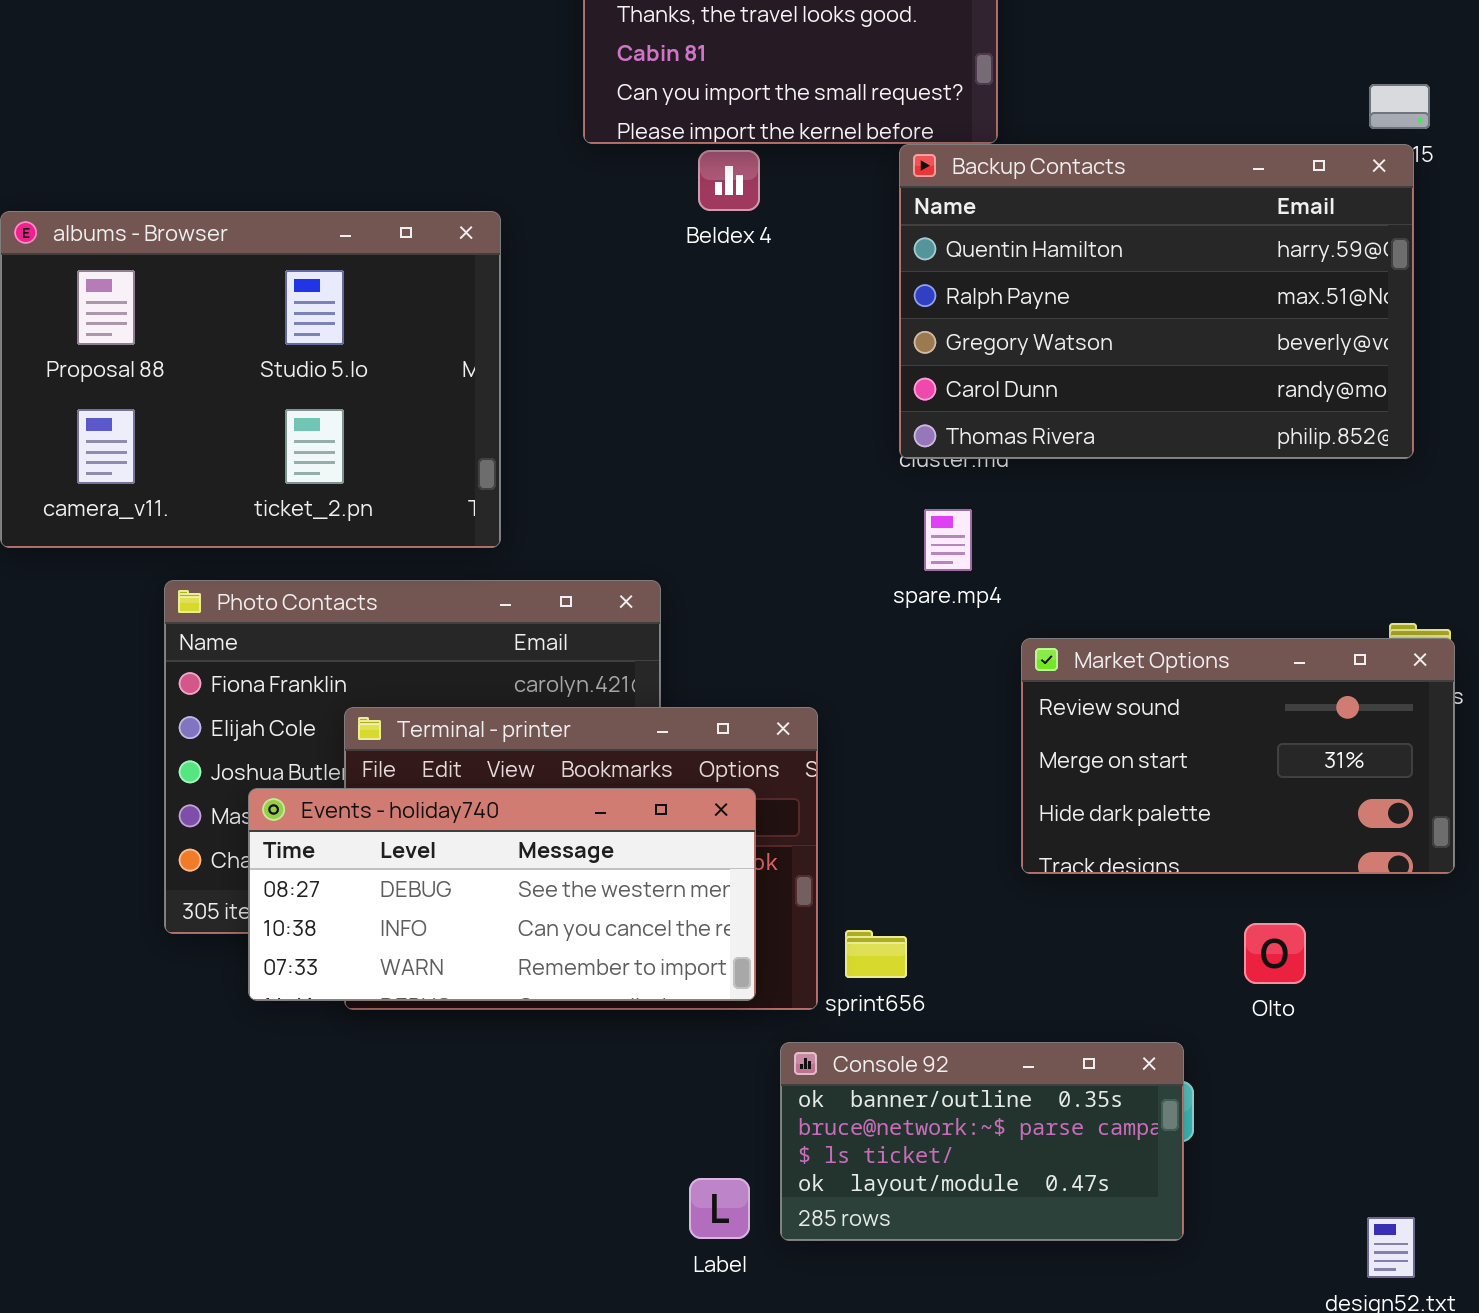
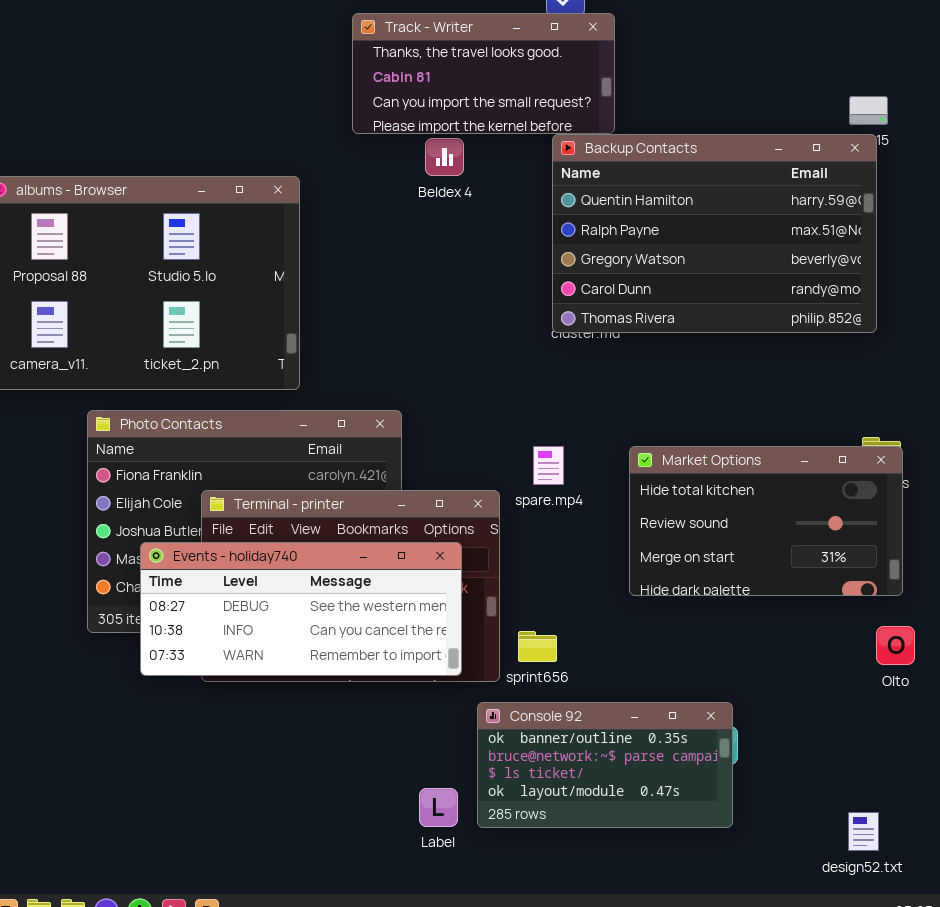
spare.mp4: [924,509,972,571] -> [533,446,564,485], moved
Market Options: [1021,638,1455,874] -> [629,446,903,596], scrolled up 1 row
Olto: [1244,923,1306,984] -> [876,626,915,665], moved

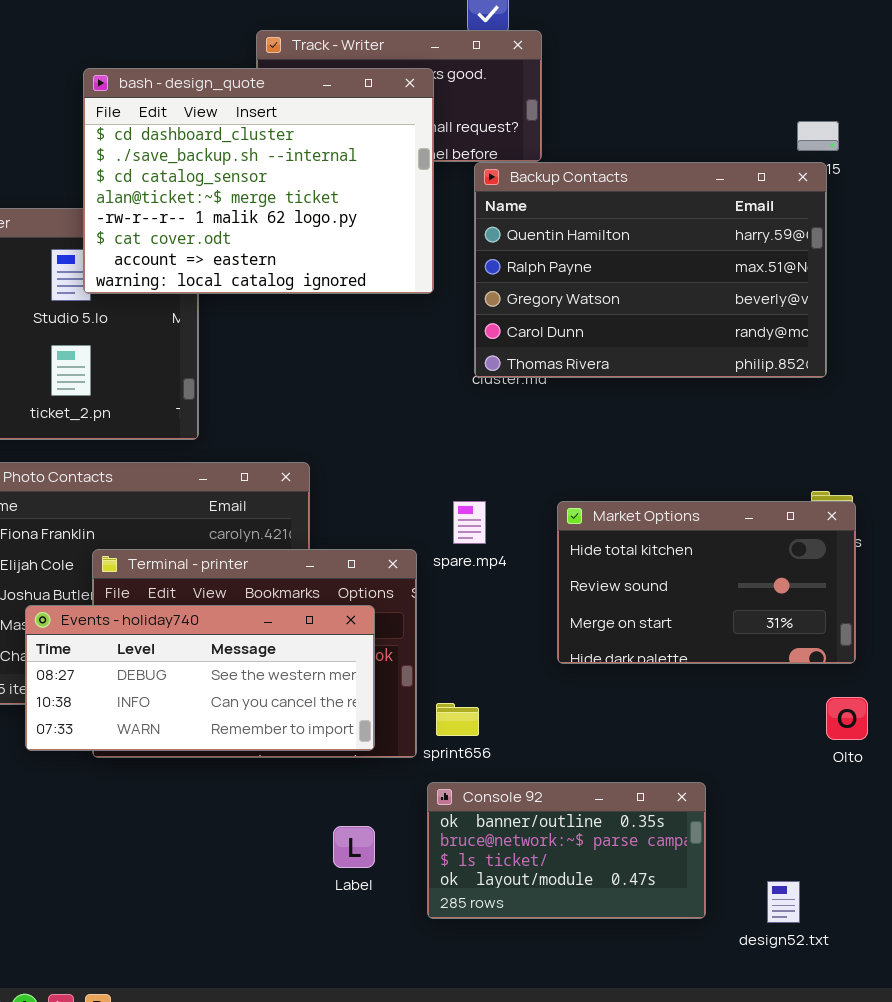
bash - design_quote: none -> [83,68,434,294], opened
Console 92: [477,702,733,828] -> [427,782,706,919], moved
Label: [419,788,458,827] -> [333,826,375,868], moved
design52.txt: [848,812,879,851] -> [767,881,800,923], moved

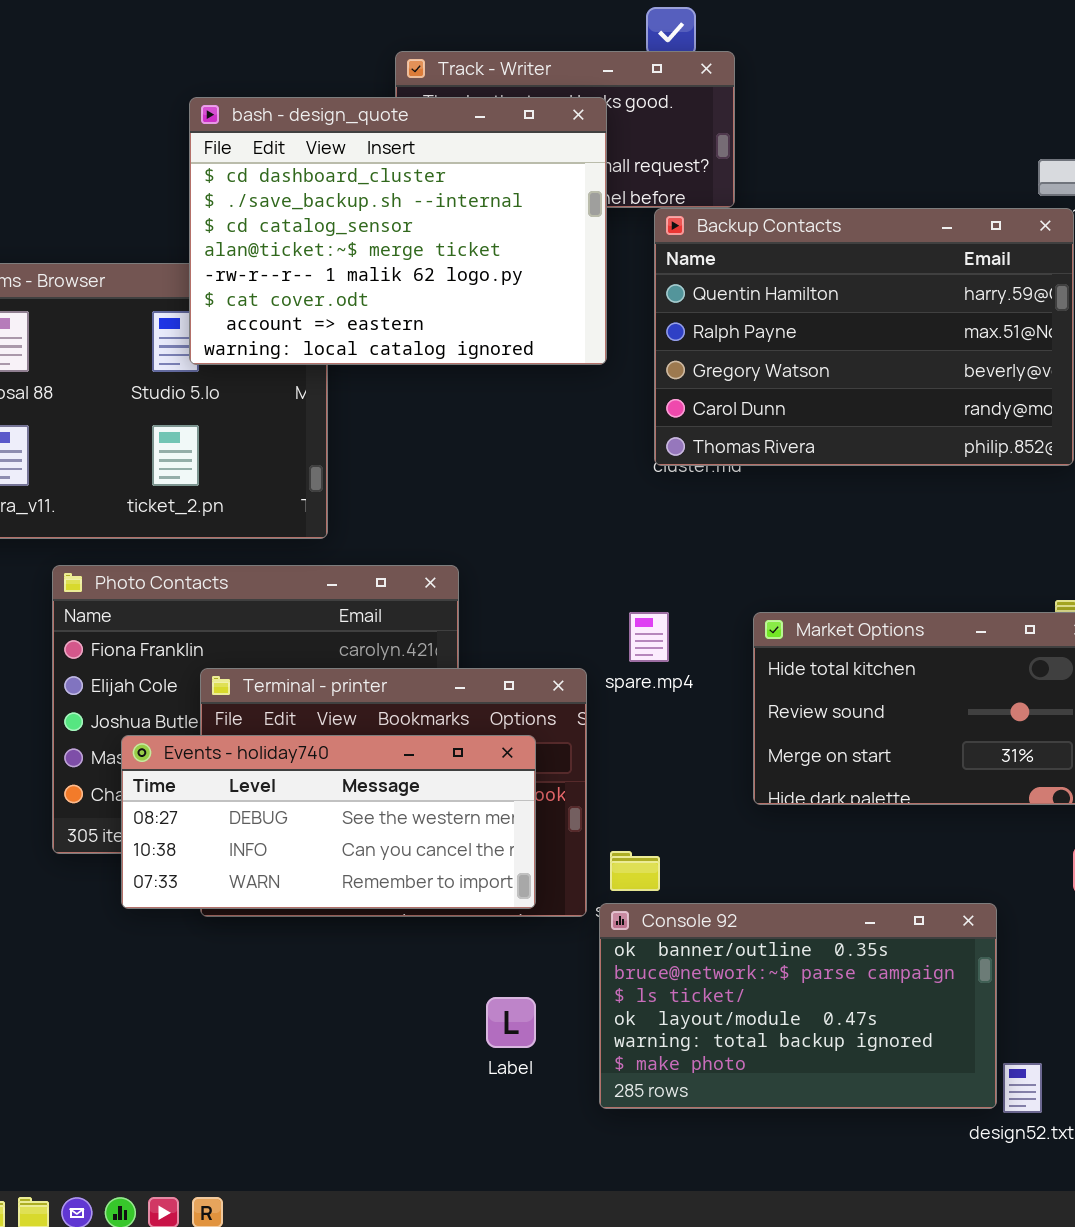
Console 92: [427,782,706,919] -> [599,903,997,1109], resized

